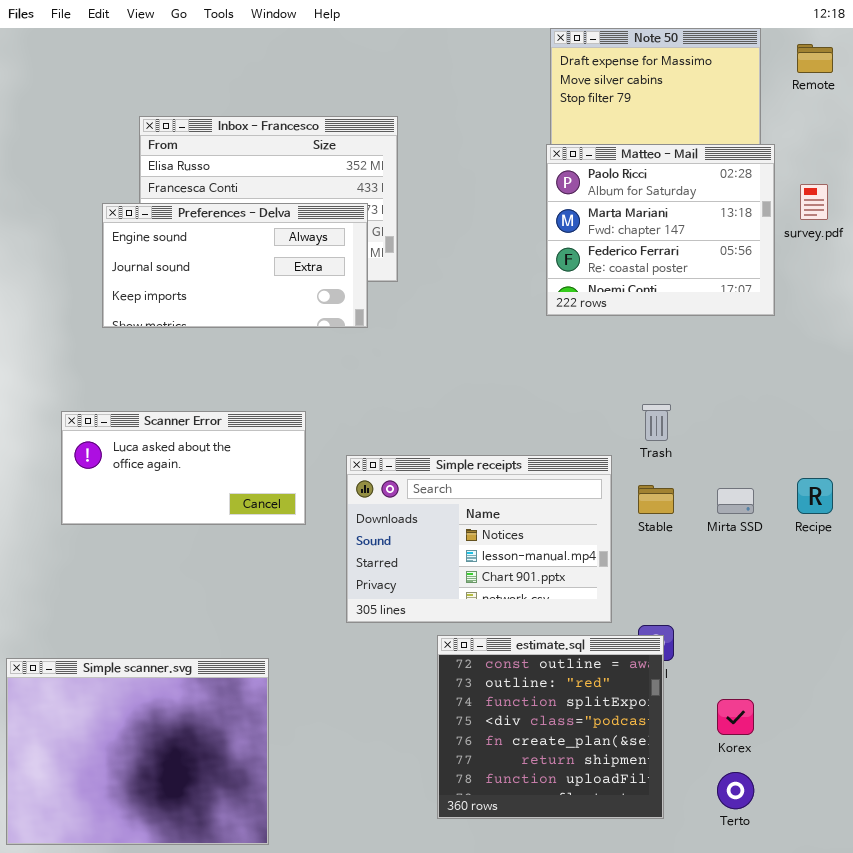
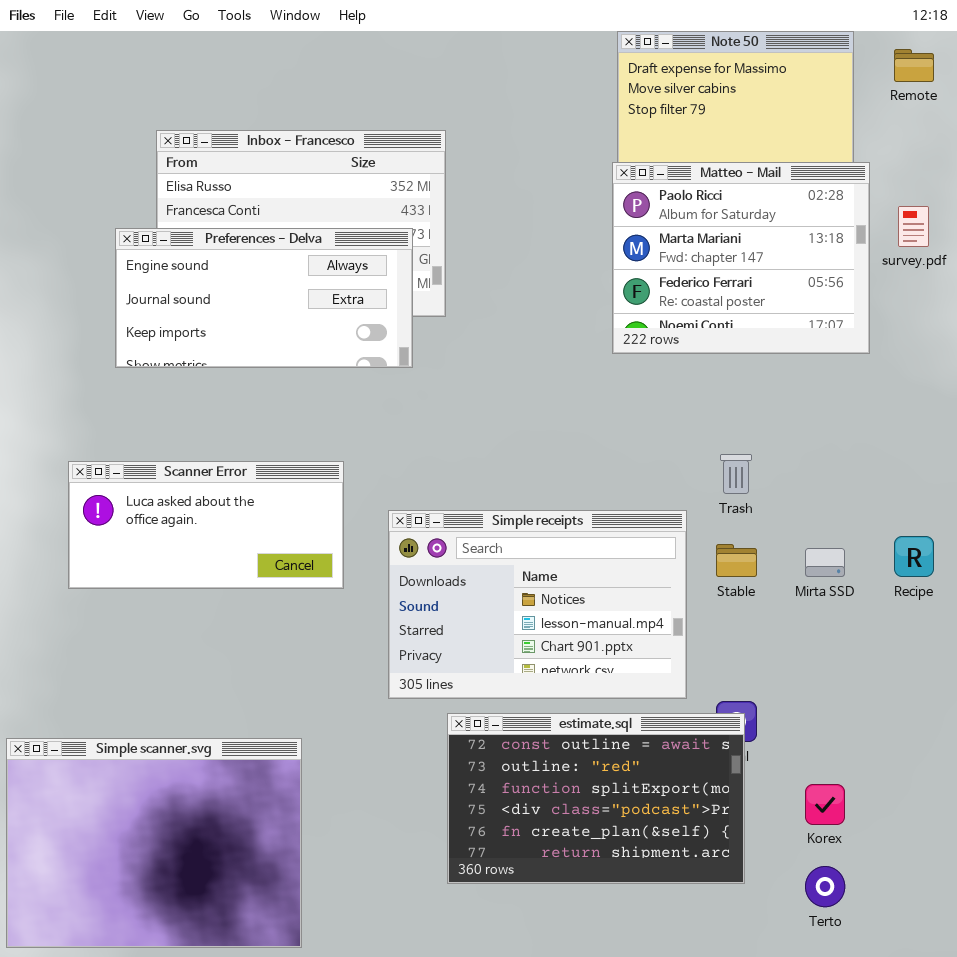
estimate.sql: [437,635,664,819] -> [447,713,745,884], resized

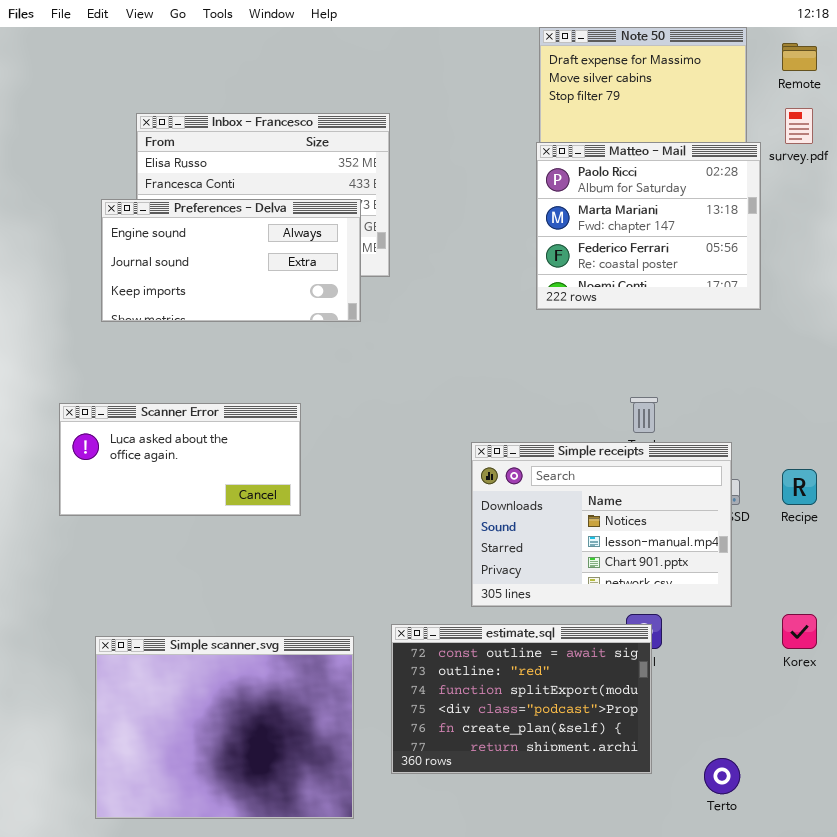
survey.pdf: [898,206,929,247] -> [785,108,813,144], moved
Simple receipts: [388,510,687,699] -> [471,442,732,607], moved
Simple scanner.svg: [6,738,302,948] -> [95,636,354,819], moved
Korex: [805,784,845,825] -> [782,614,817,649], moved

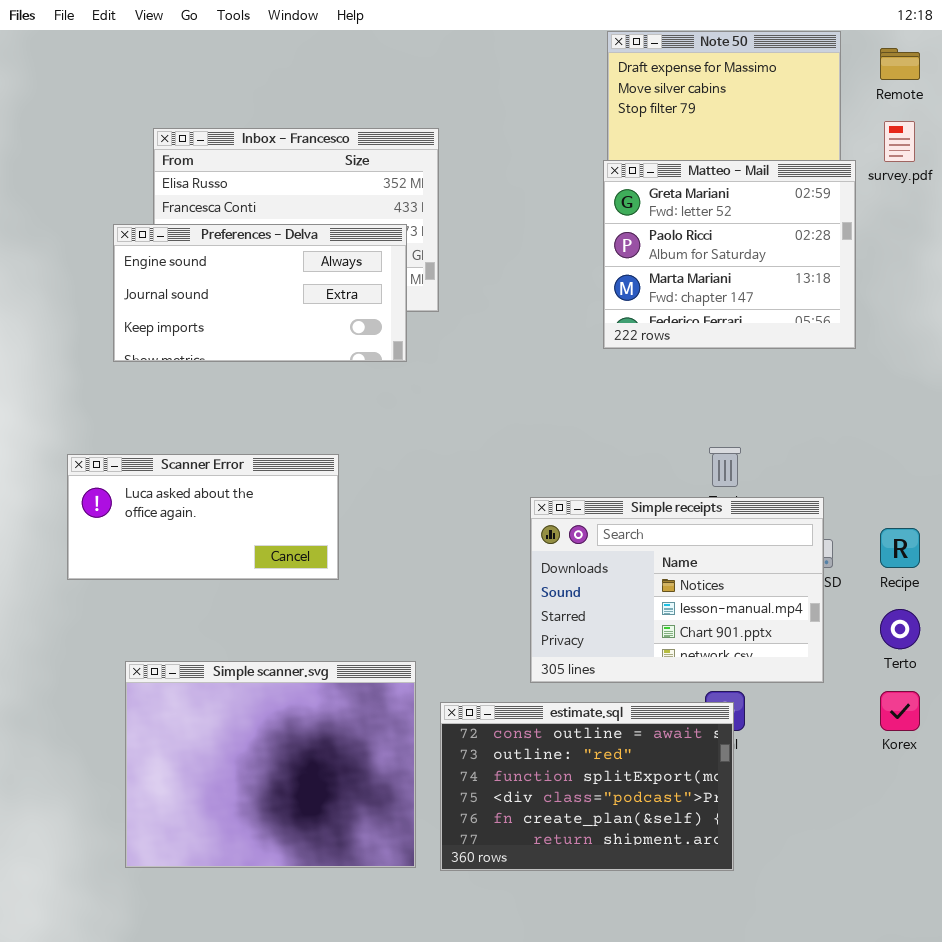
Matteo - Mail: [536,142,761,310] -> [603,160,856,349], scrolled up 1 row
Simple scanner.svg: [95,636,354,819] -> [125,661,416,868], moved
Terto: [704,758,740,794] -> [880,609,920,649], moved

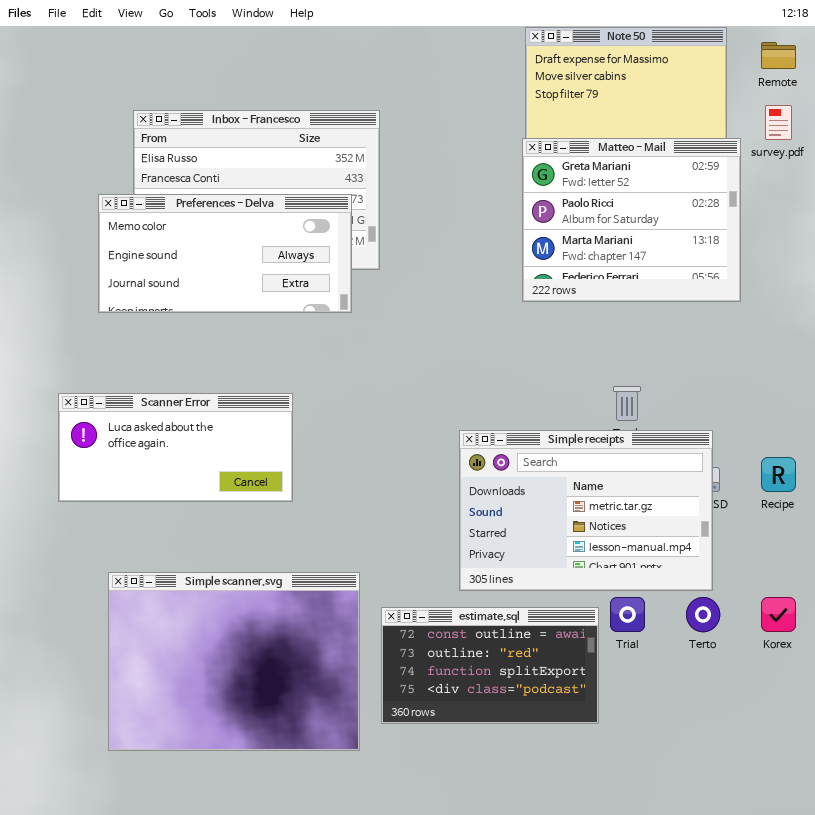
Preferences - Delva: [113,224,407,362] -> [98,194,352,313], scrolled up 1 row
Simple receipts: [530,497,824,683] -> [459,430,713,591], scrolled up 1 row
Terto: [880,609,920,649] -> [686,597,720,632], moved
estimate.sql: [440,702,734,871] -> [381,607,599,724], resized

